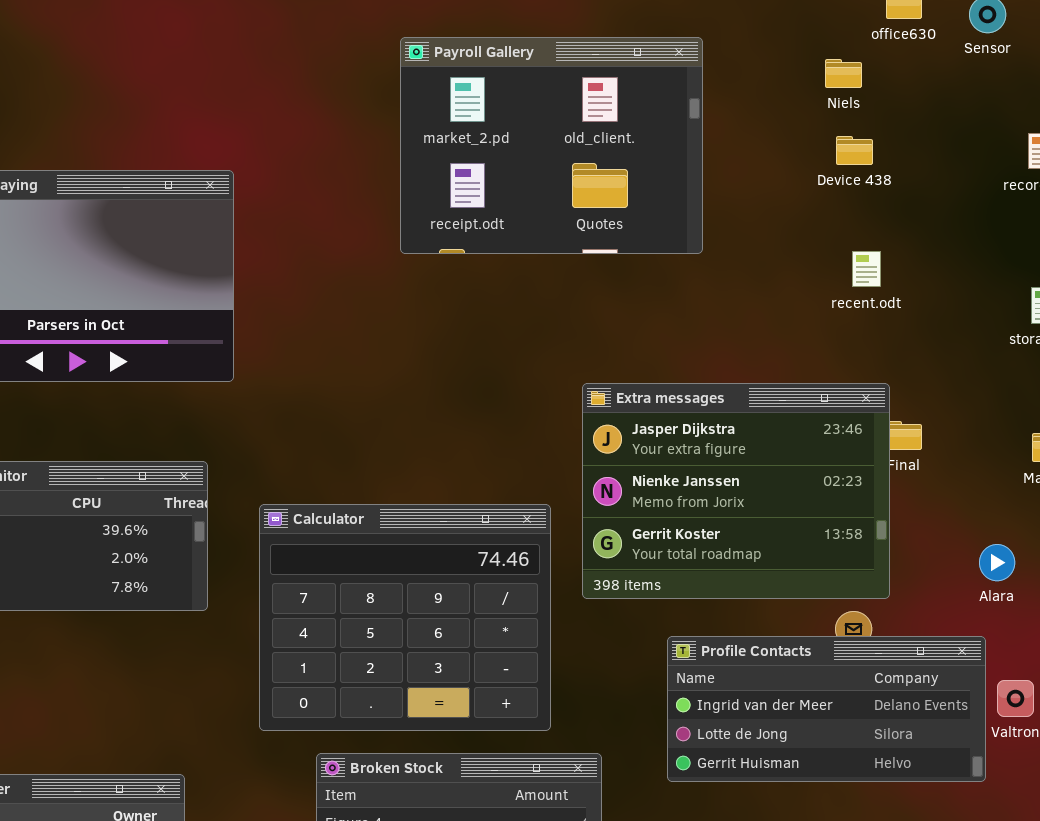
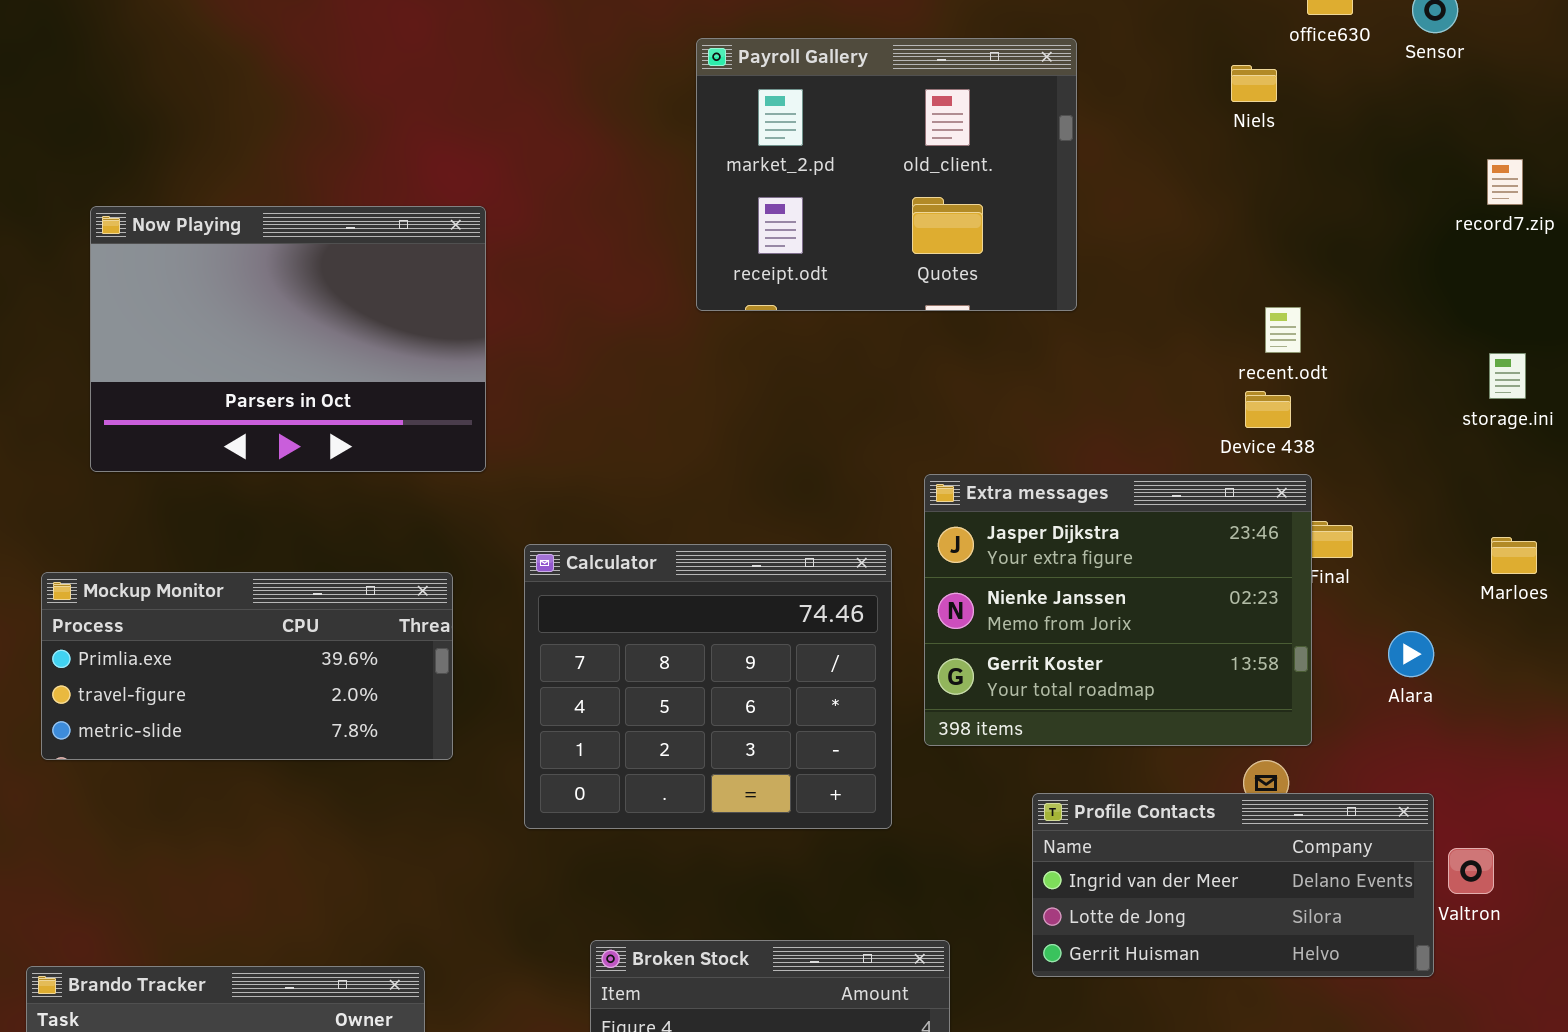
Device 438: [836,136,873,165] -> [1245,391,1291,428], moved
Calculator: [259,504,551,731] -> [524,544,892,829], moved
Alara: [979,544,1015,581] -> [1388,631,1434,677], moved

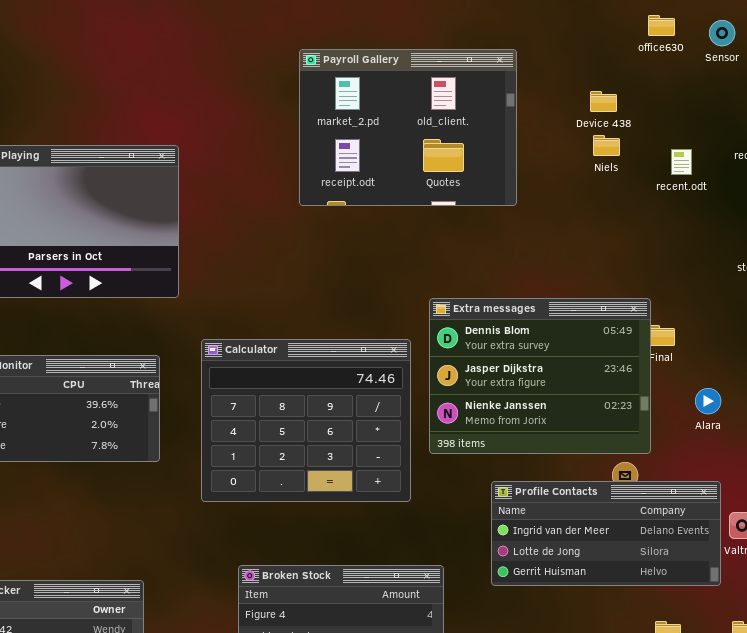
Niels: [1231,65,1277,102] -> [593,135,620,156], moved
recent.odt: [1265,307,1301,353] -> [671,149,692,175], moved
Device 438: [1245,391,1291,428] -> [590,91,617,112], moved
Extra messages: [924,474,1312,746] -> [429,298,651,454], scrolled up 1 row

